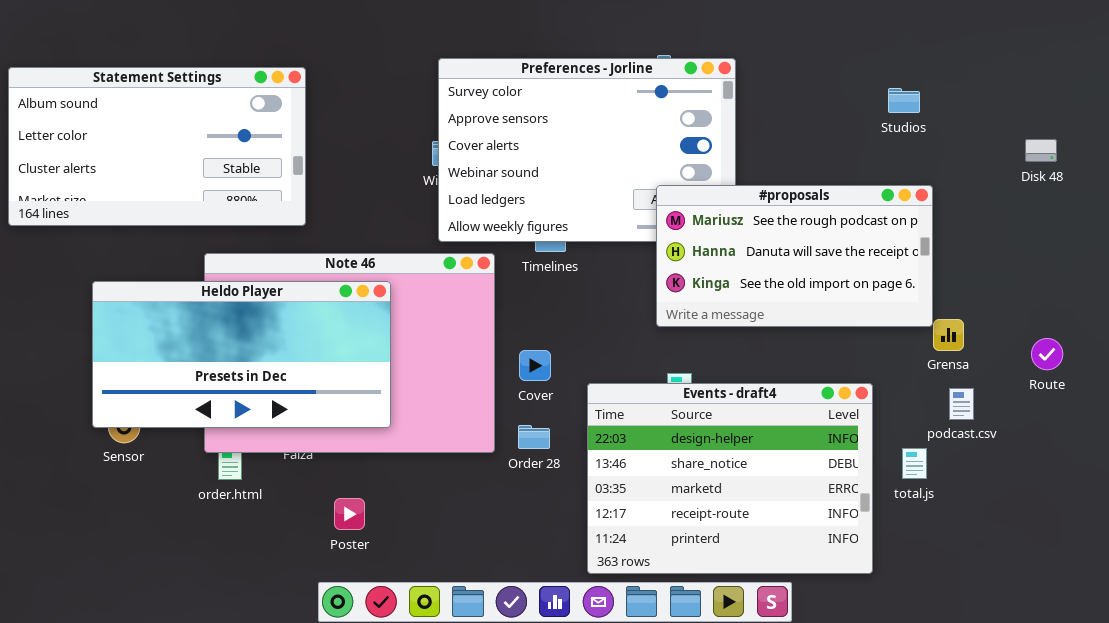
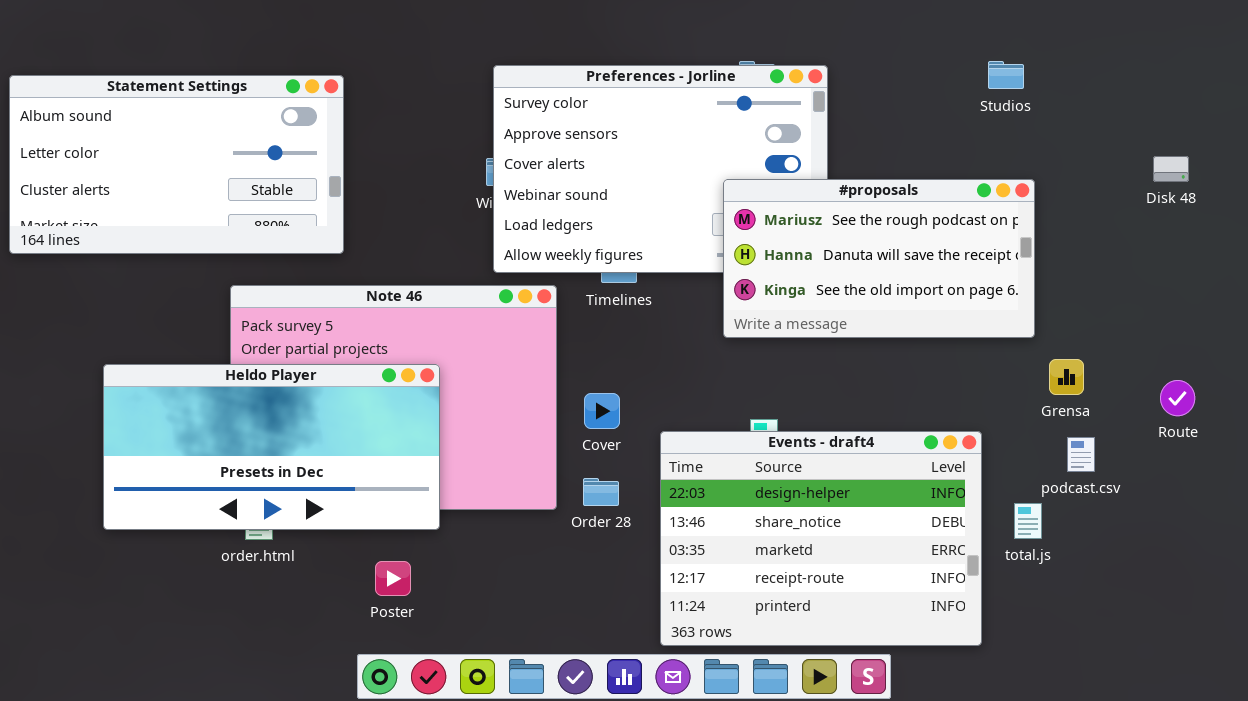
Studios: [888,88,920,113] -> [988,61,1024,89], moved
#proposals: [656,185,933,327] -> [723,179,1035,338], moved
Heldo Player: [92,281,391,428] -> [103,364,440,530], moved

